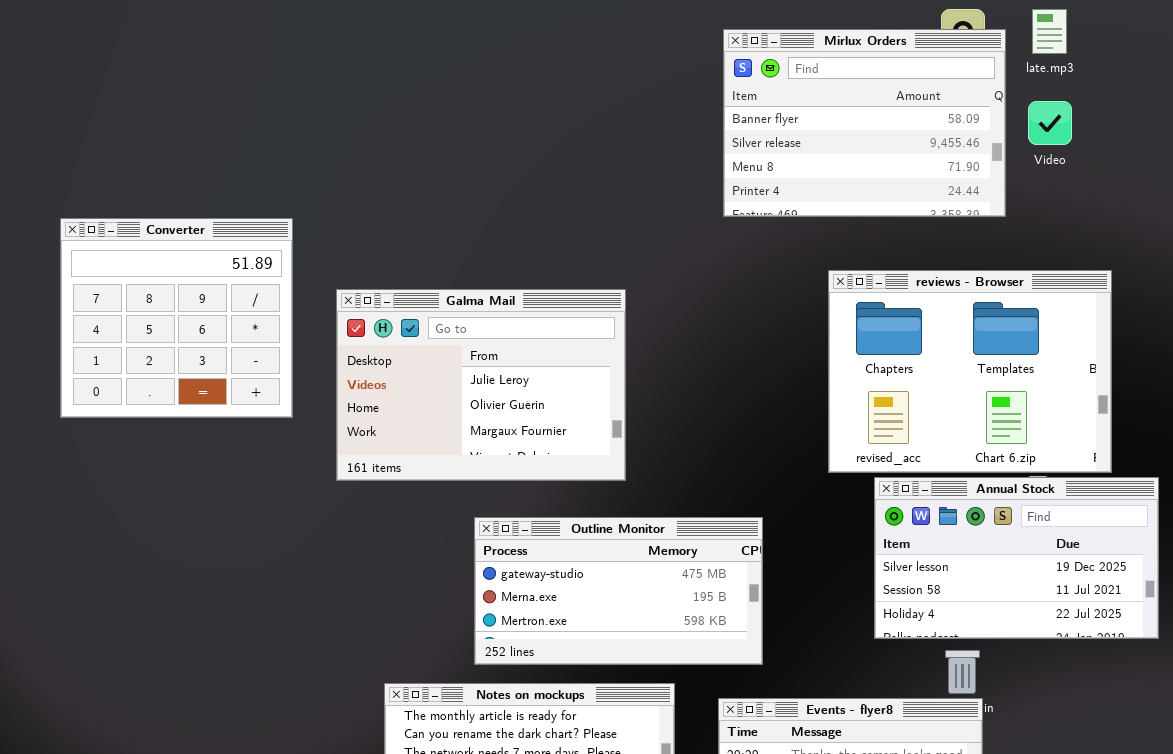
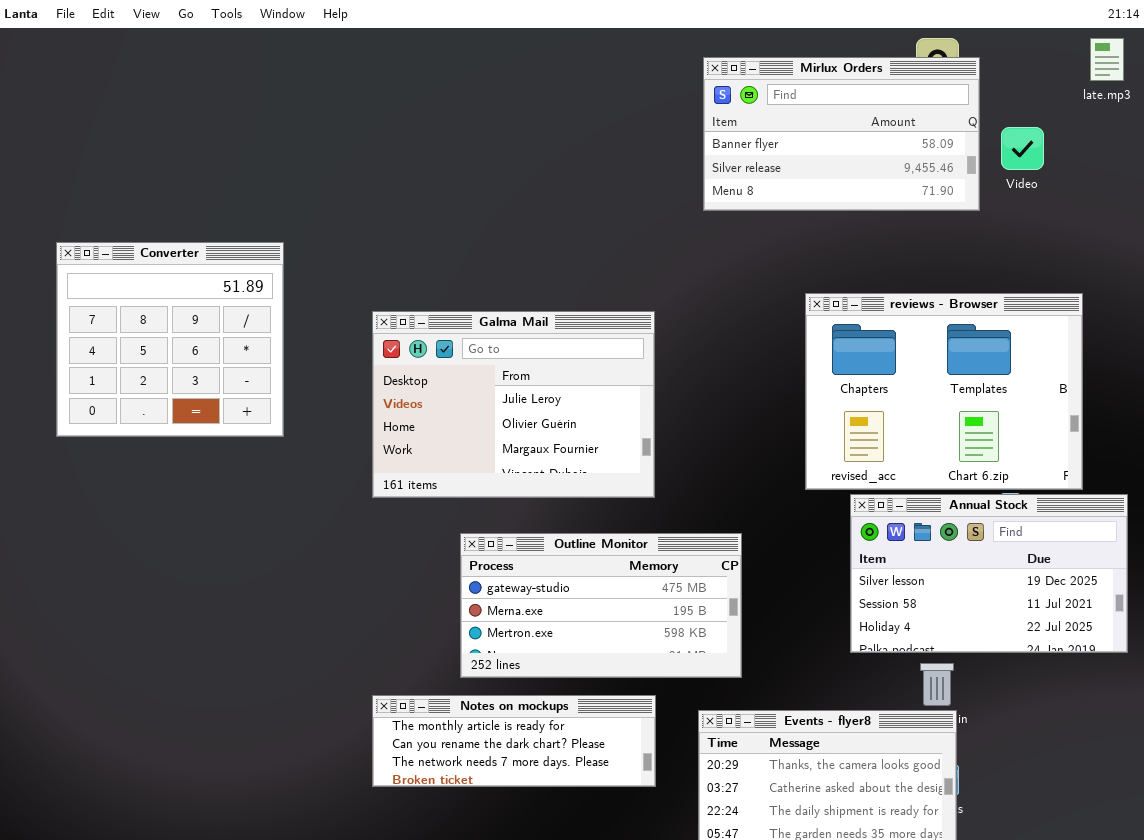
late.mp3: [1032,9,1067,54] -> [1090,38,1124,81], moved
Mirlux Orders: [723,29,1006,217] -> [703,57,980,211], resized
Galma Mail: [336,289,626,481] -> [372,311,655,498], moved

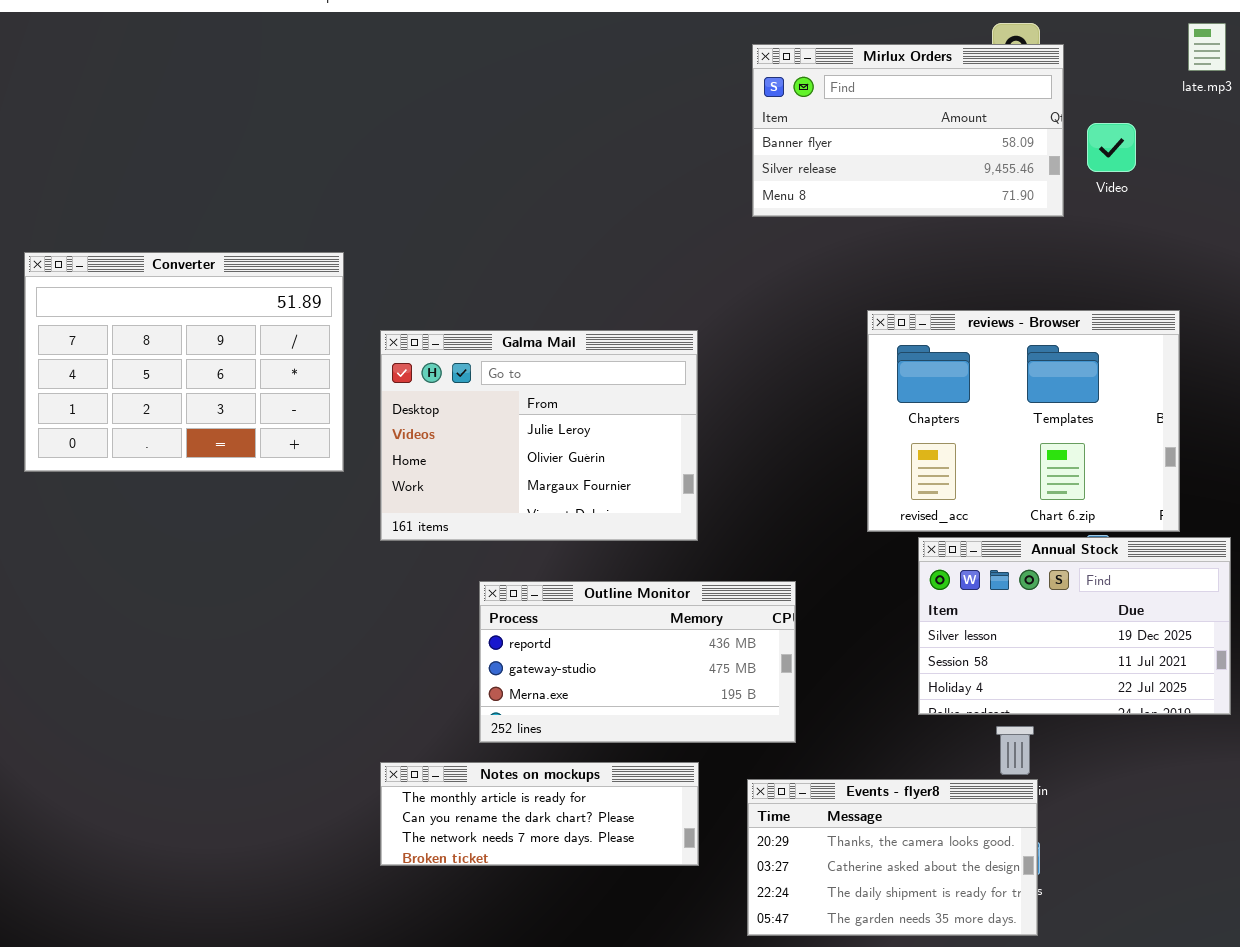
Converter: [56,242,284,437] -> [24,252,344,472], resized
Outline Monitor: [460,533,742,678] -> [479,581,796,743], scrolled up 1 row

